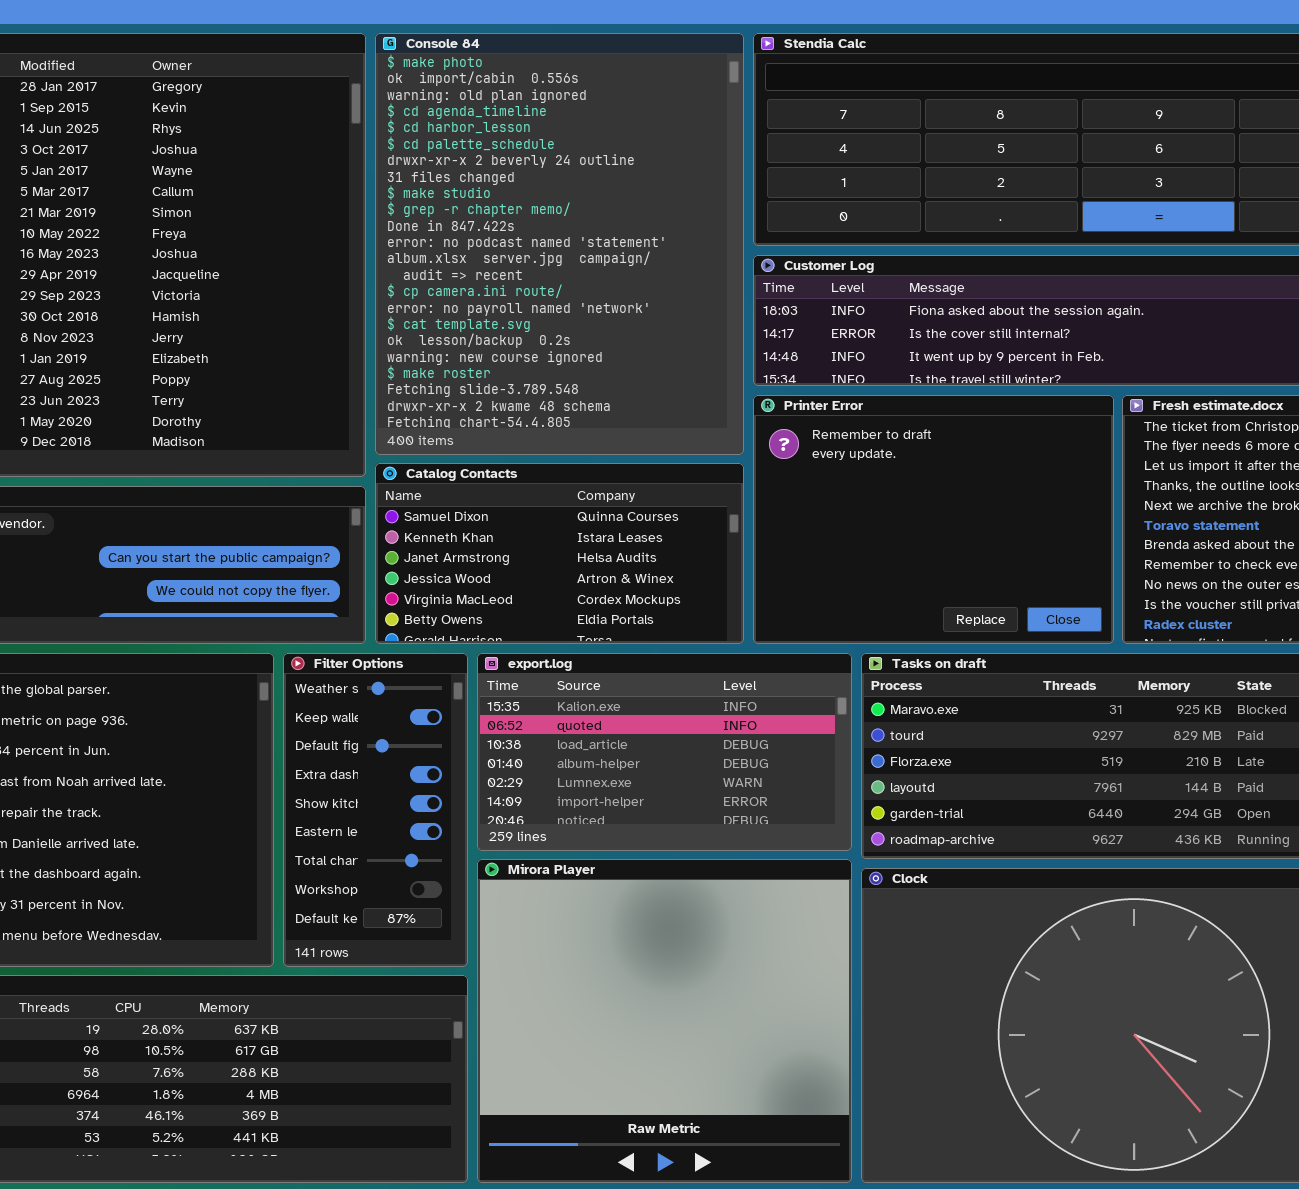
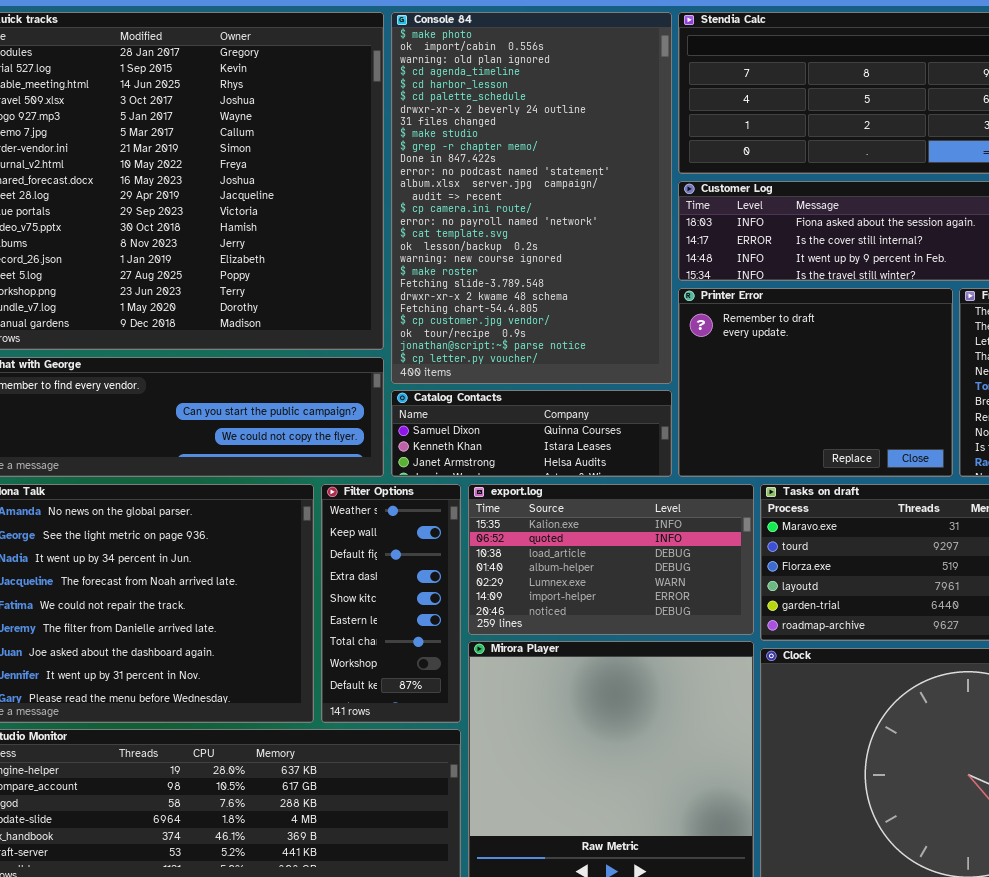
Console 84: [375,33,744,455] -> [391,12,672,384], resized
Catalog Contacts: [375,463,744,644] -> [391,390,672,477], resized

